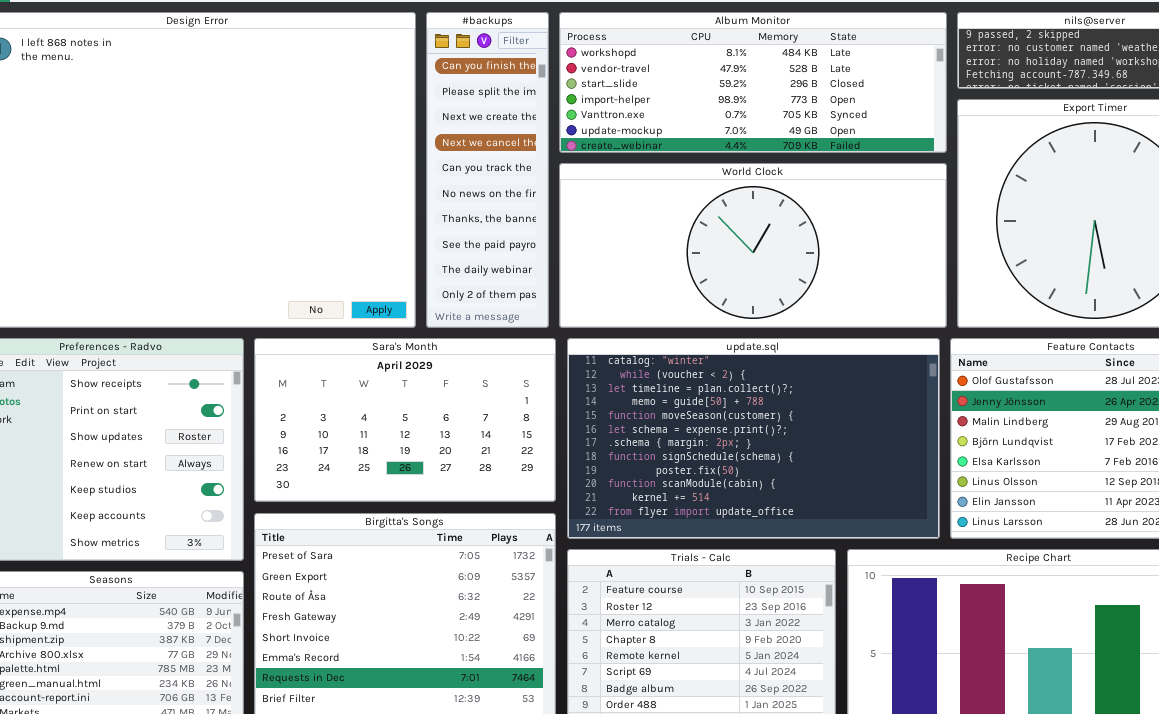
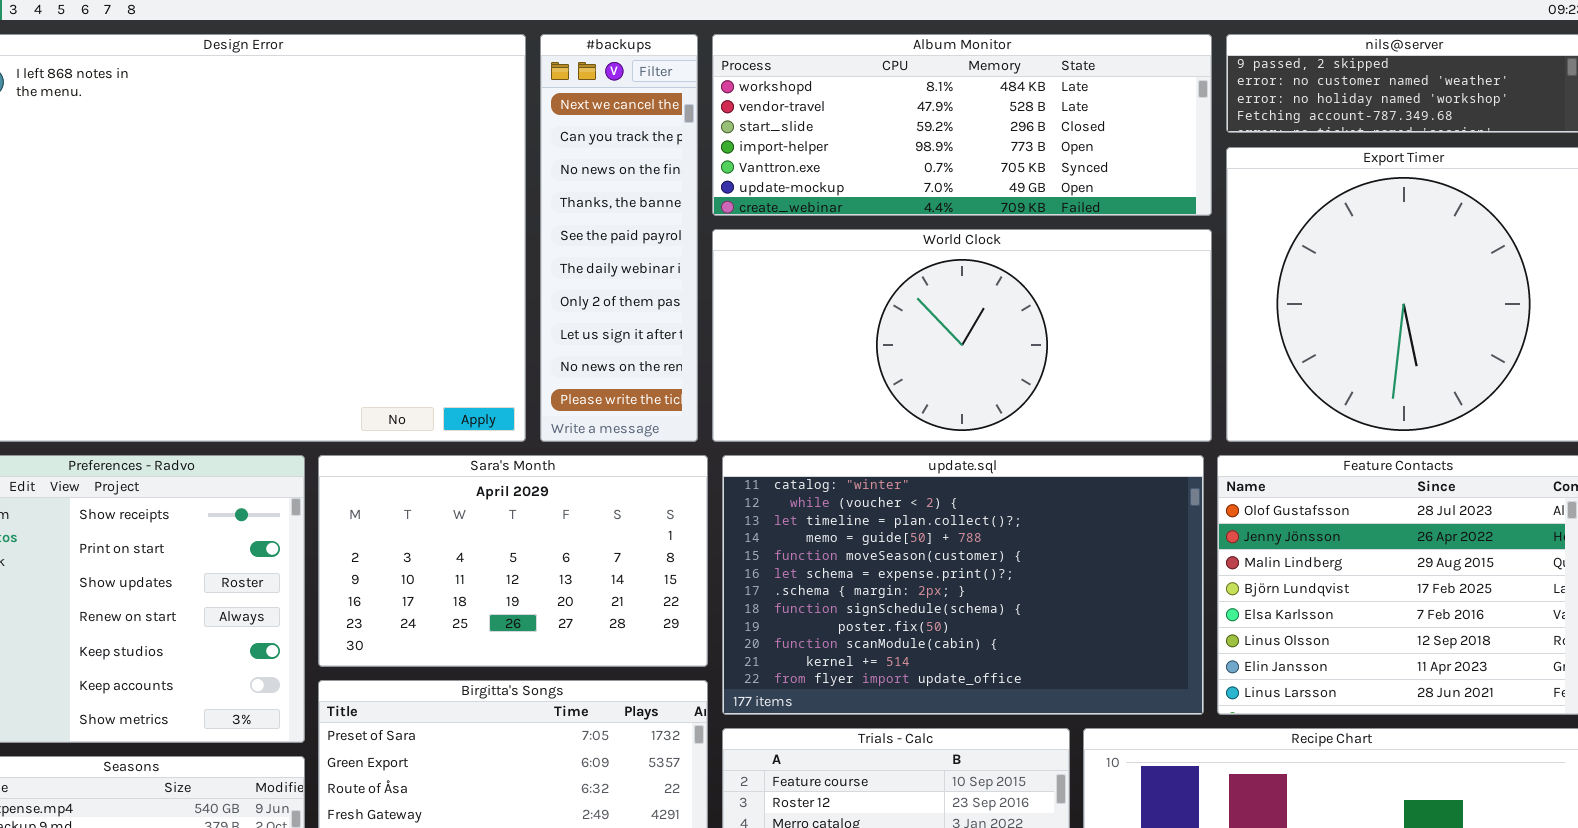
#backups: [426,12,549,328] -> [540,34,698,442], scrolled down 3 rows

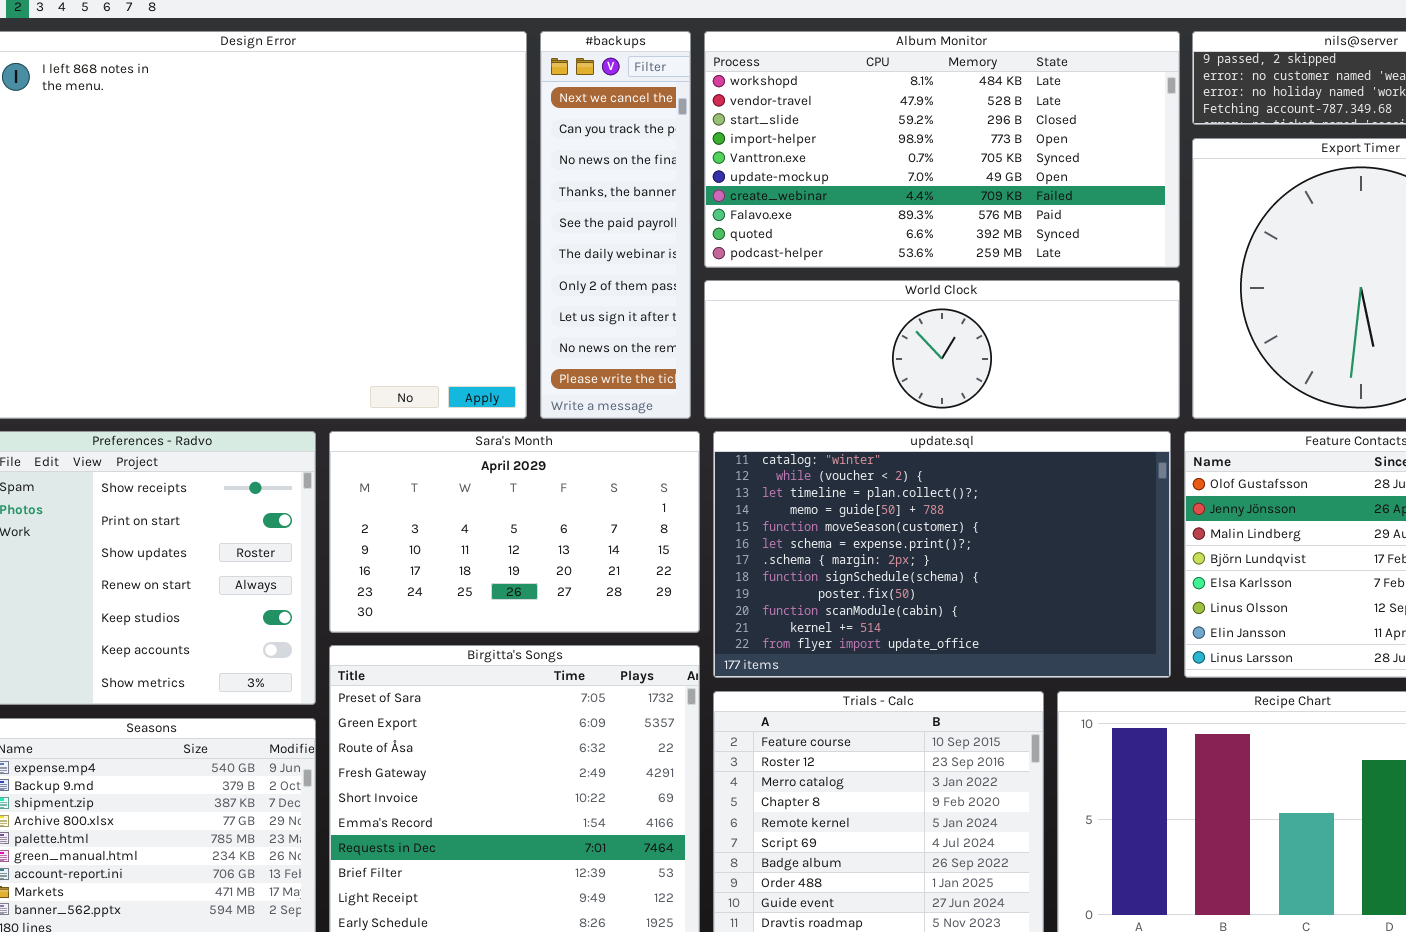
Album Monitor: [712,34,1212,216] -> [704,31,1180,268], resized
World Clock: [712,229,1212,442] -> [704,280,1180,419], resized

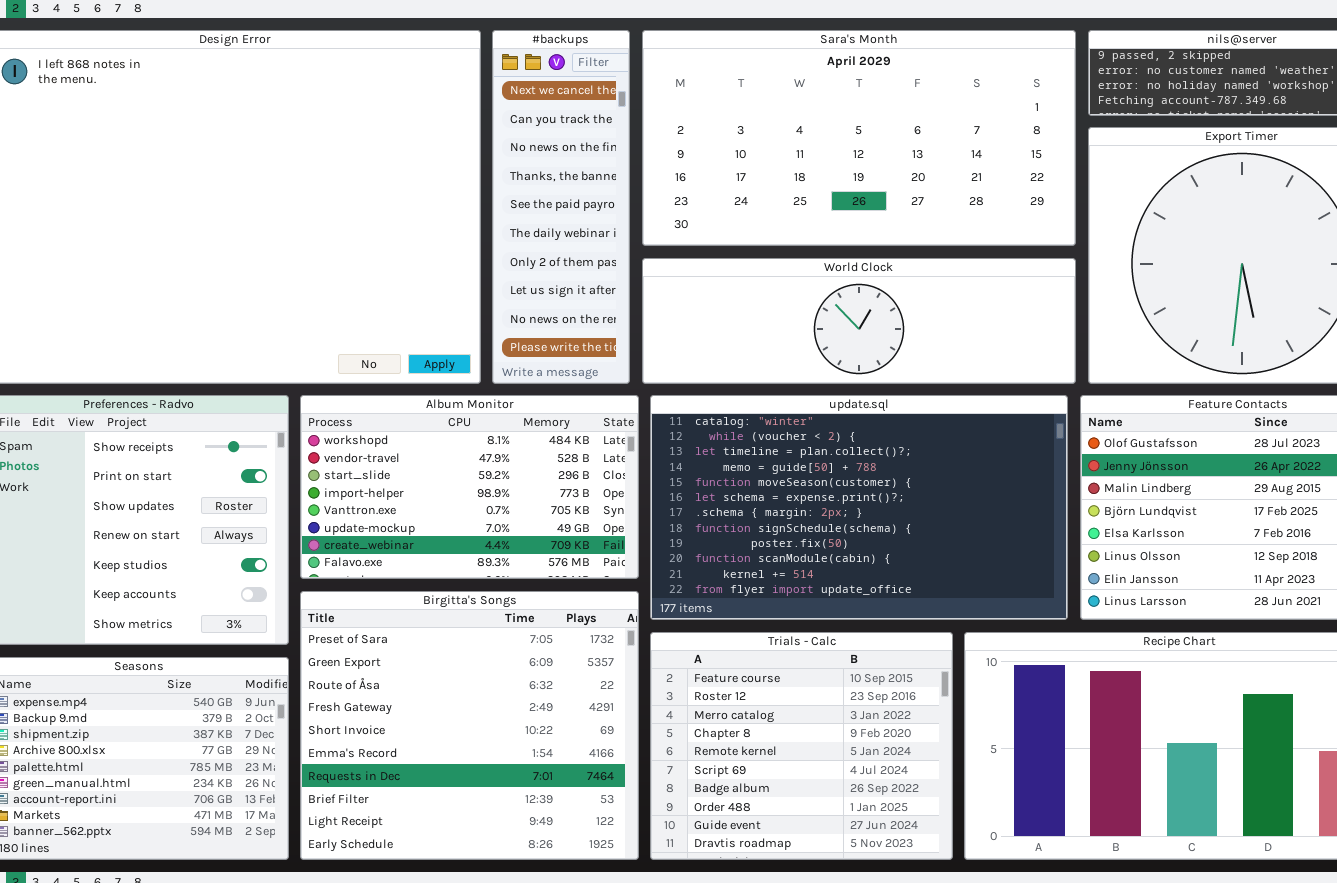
Album Monitor: [704,31,1180,268] -> [300,395,639,579], moved, resized
Sara's Month: [329,431,700,633] -> [642,30,1076,246], moved, resized

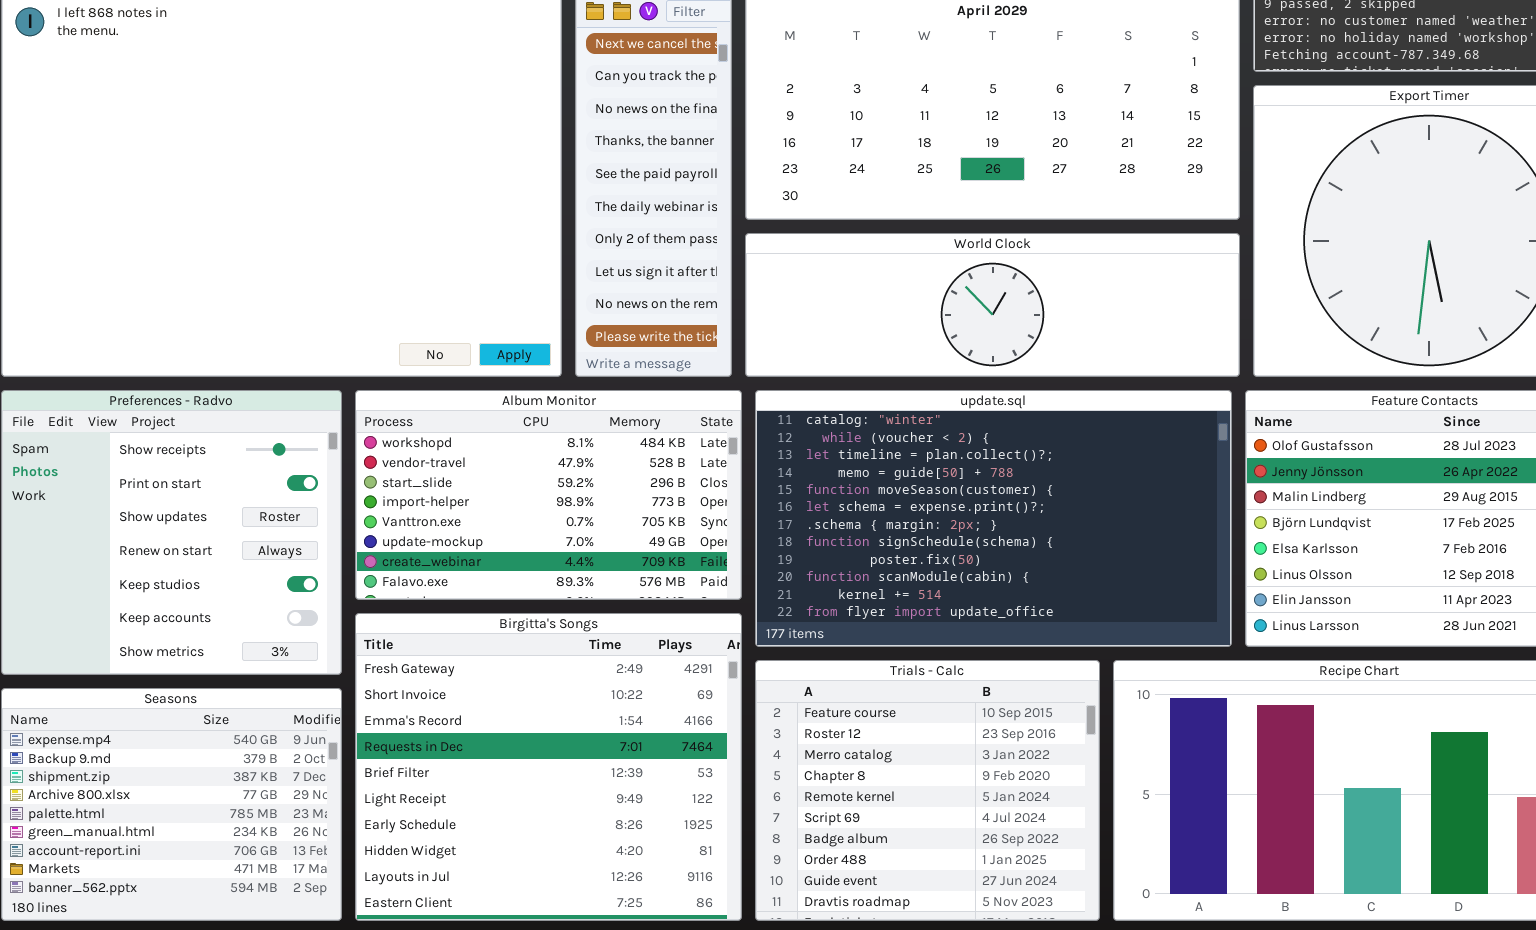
Birgitta's Songs: [300,591,639,860] -> [355,613,742,921], scrolled down 3 rows

